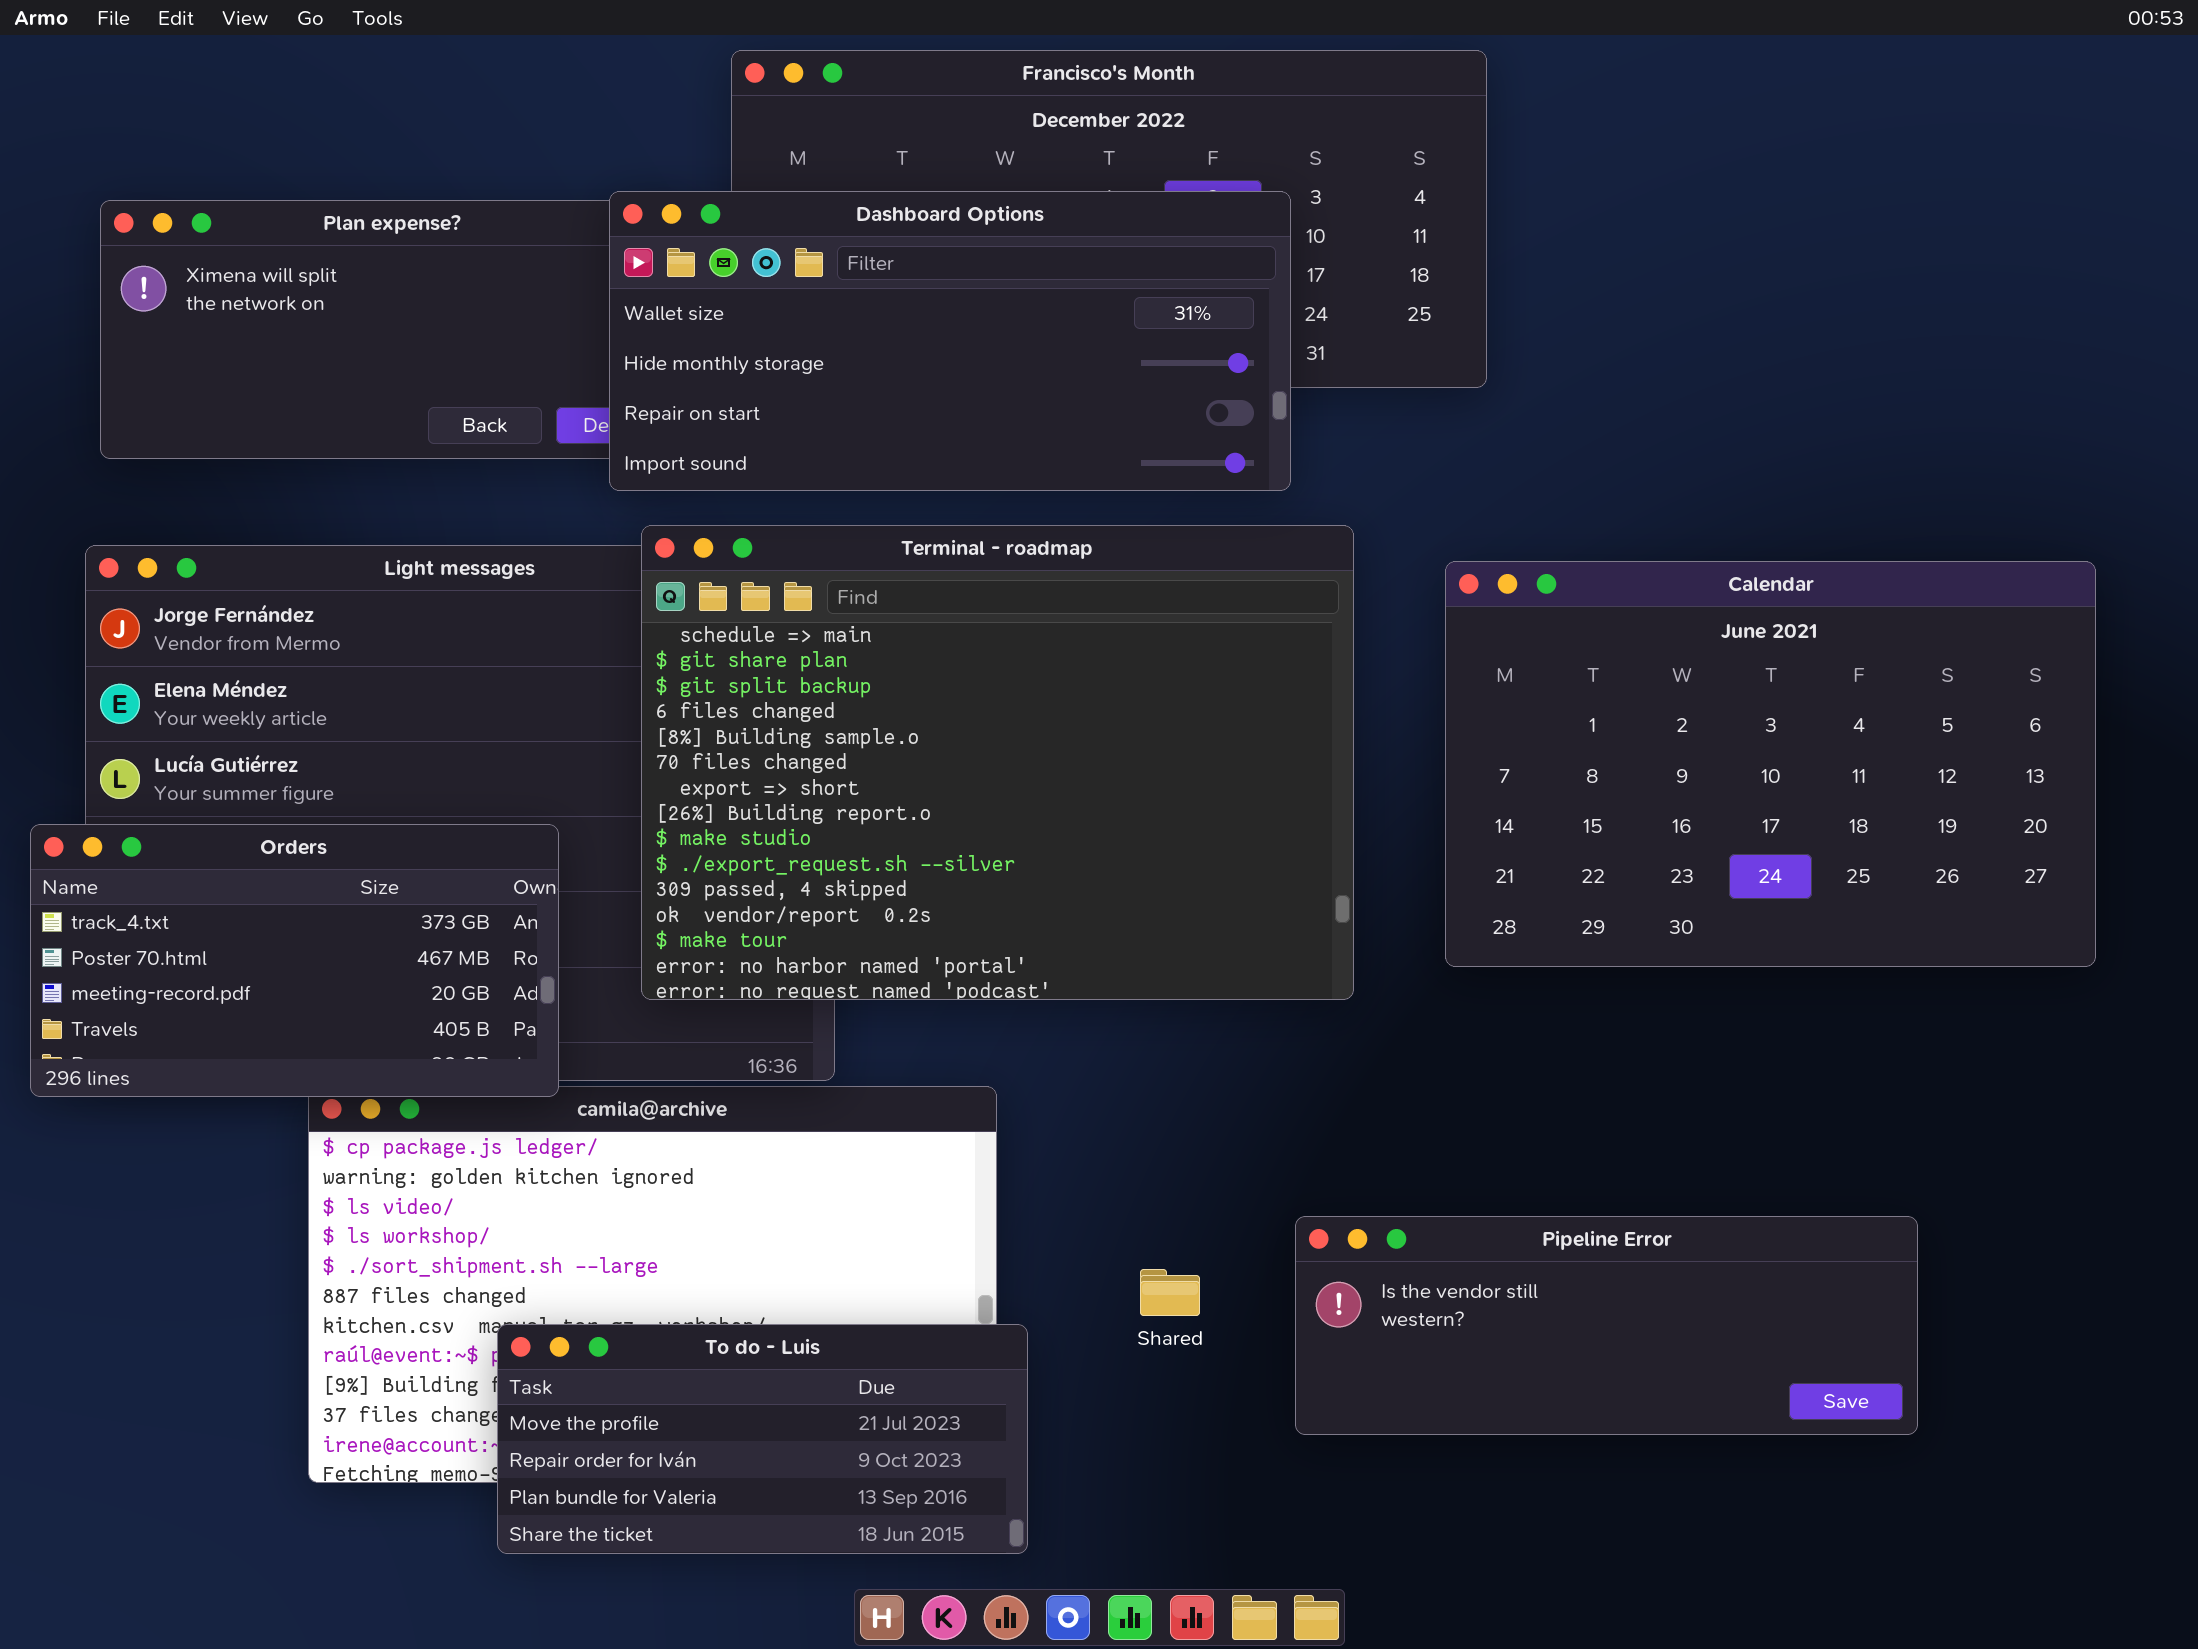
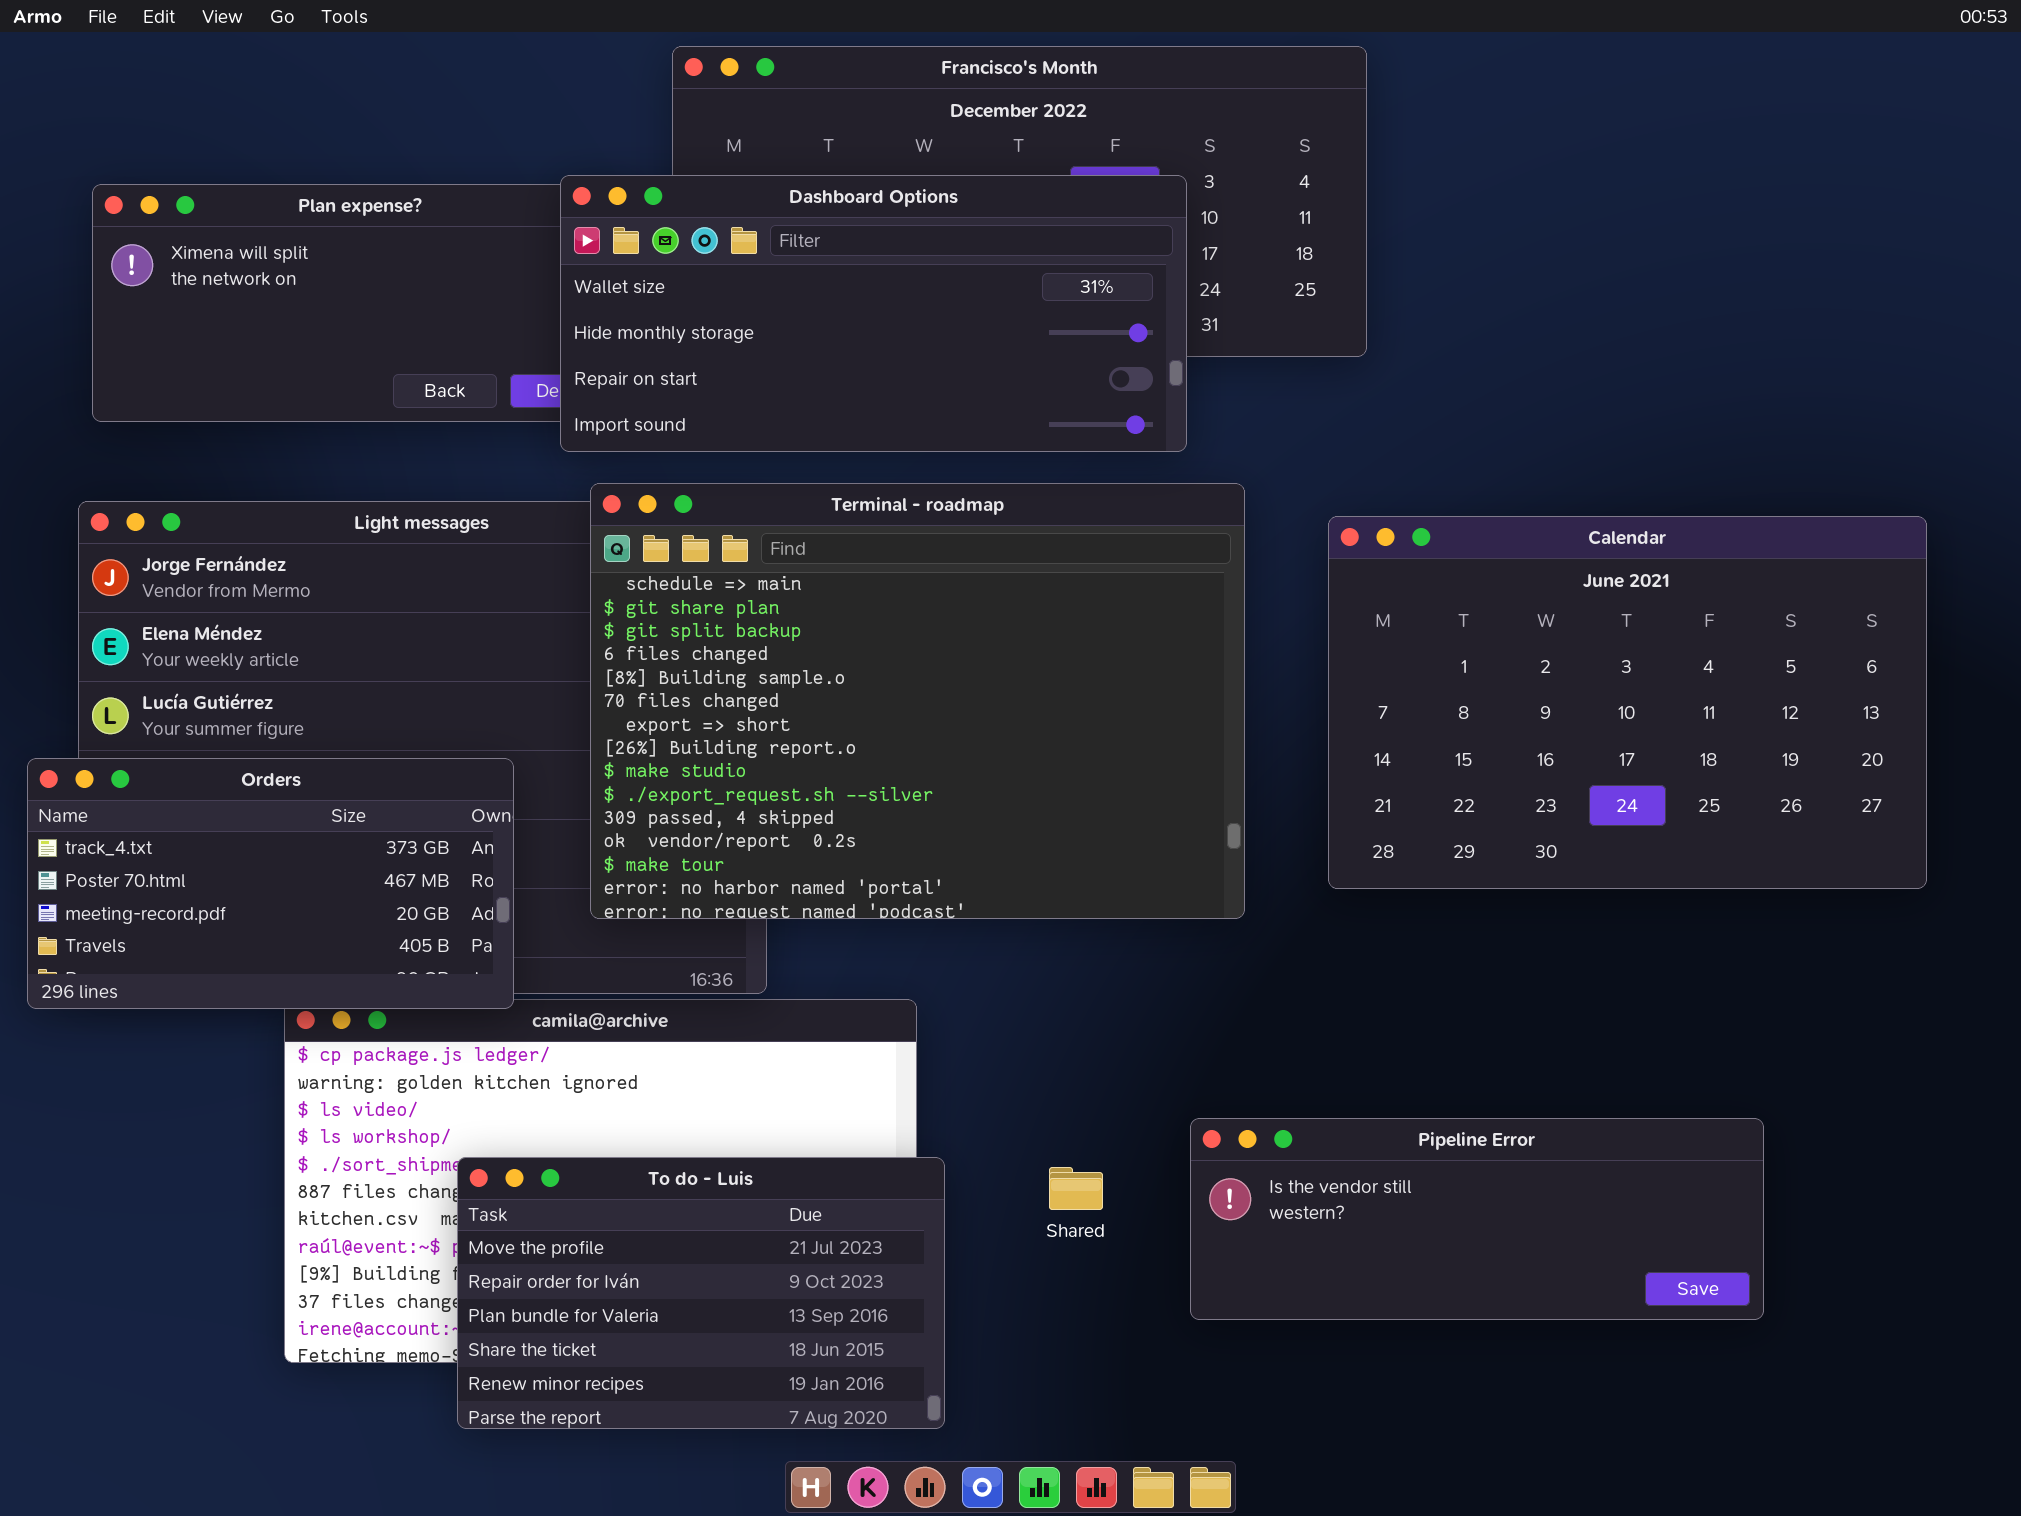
To do - Luis: [497,1324,1028,1554] -> [457,1157,945,1429], resized

